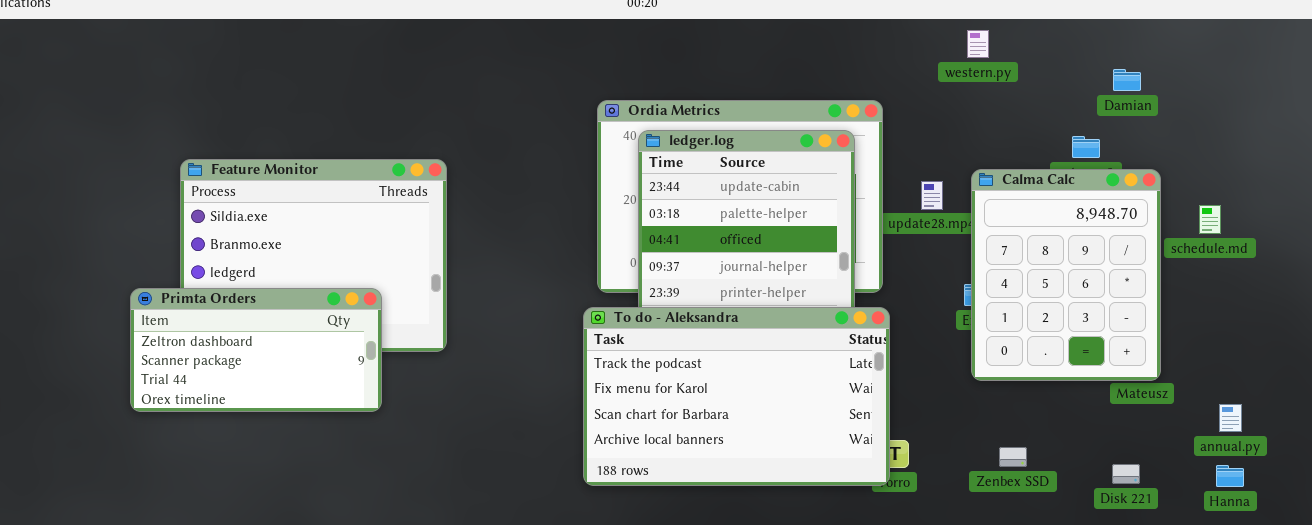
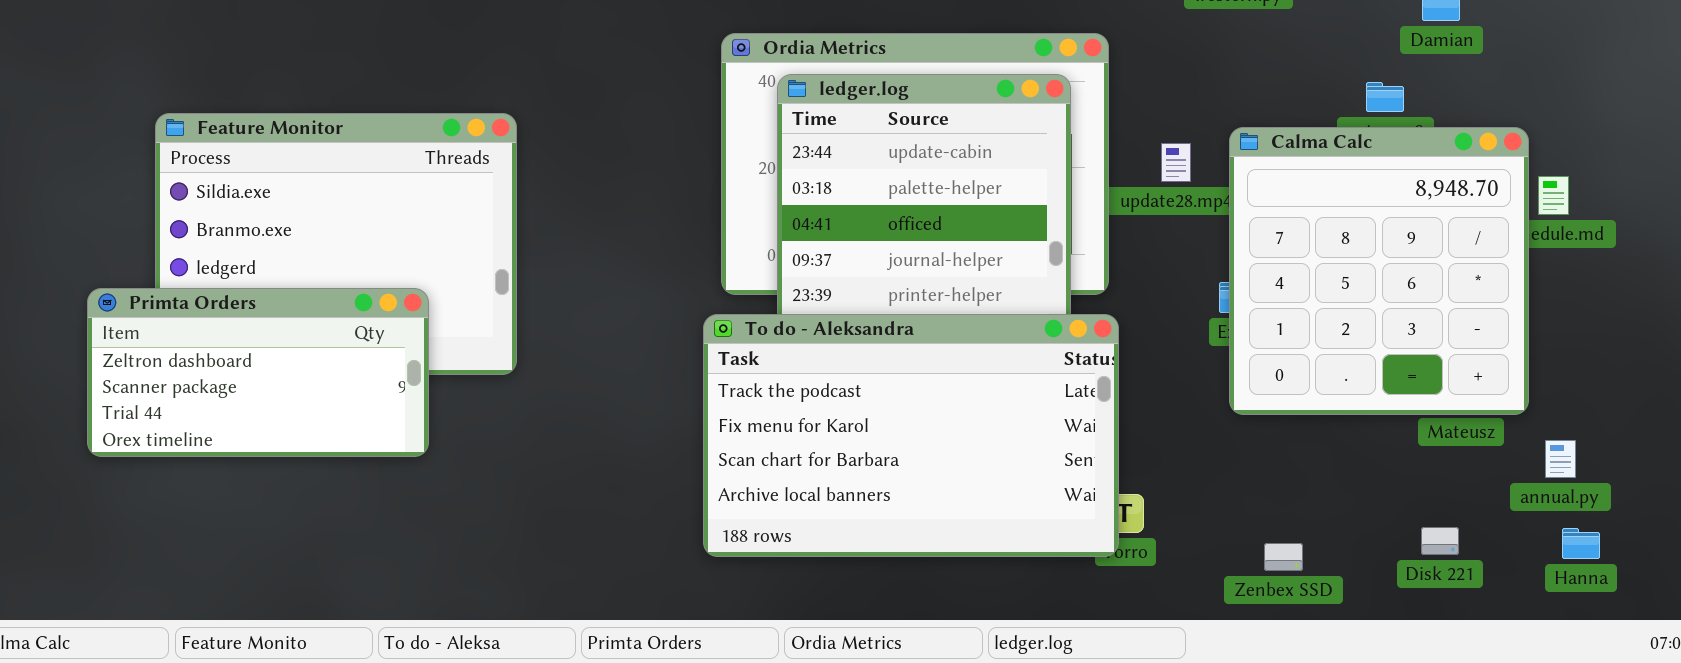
Calma Calc: [971,169,1161,381] -> [1229,127,1529,415], resized
annual.py: [1219,404,1242,432] -> [1545,440,1576,478], moved
Zenbex SSD: [999,447,1027,467] -> [1264,543,1303,571], moved

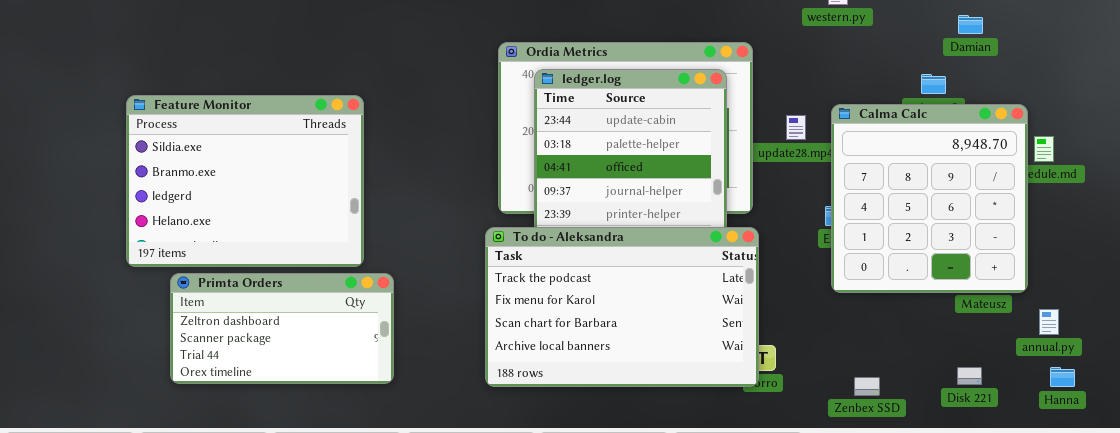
Primta Orders: [87,288,429,457] -> [170,273,394,384], moved

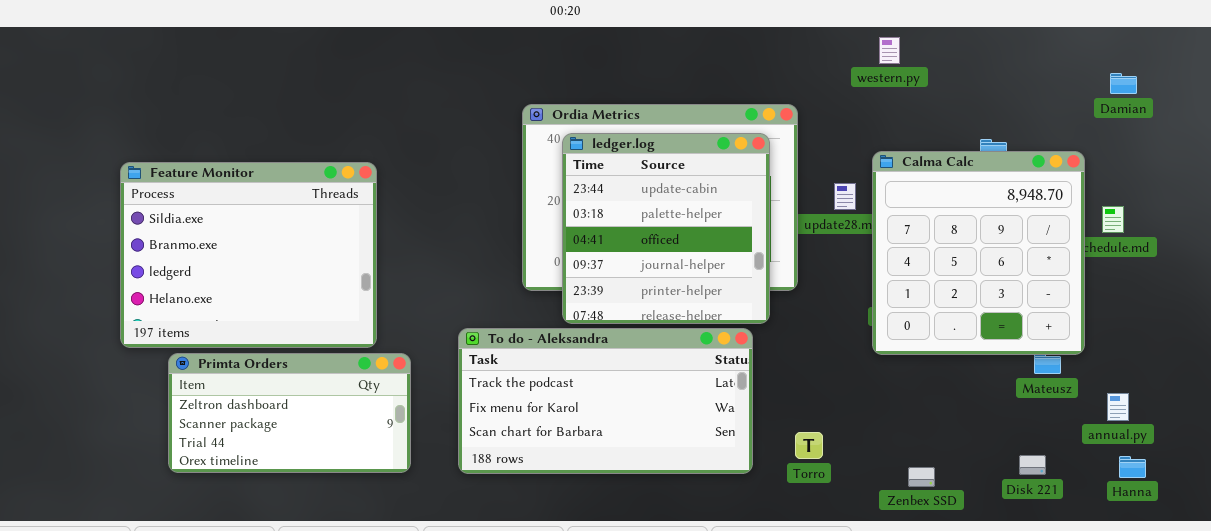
Damian: [958,15,983,34] -> [1110,73,1137,94], moved
Calma Calc: [831,104,1028,293] -> [872,151,1085,355], moved
To do - Aleksandra: [485,227,759,387] -> [458,328,753,474], moved, resized

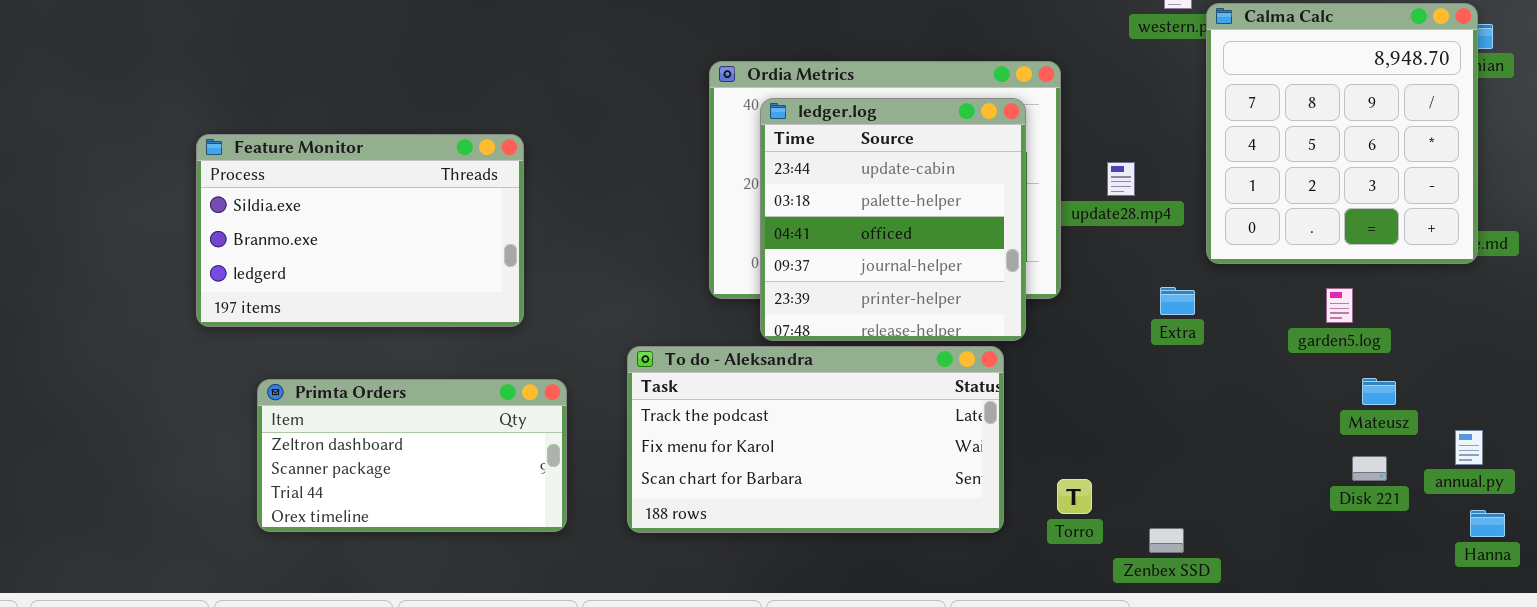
Calma Calc: [872,151,1085,355] -> [1206,3,1478,264], moved
Feature Monitor: [120,162,377,348] -> [196,134,524,327], resized
Disk 221: [1019,455,1046,475] -> [1352,456,1387,481], moved
Zenbex SSD: [908,467,935,487] -> [1149,528,1184,553], moved

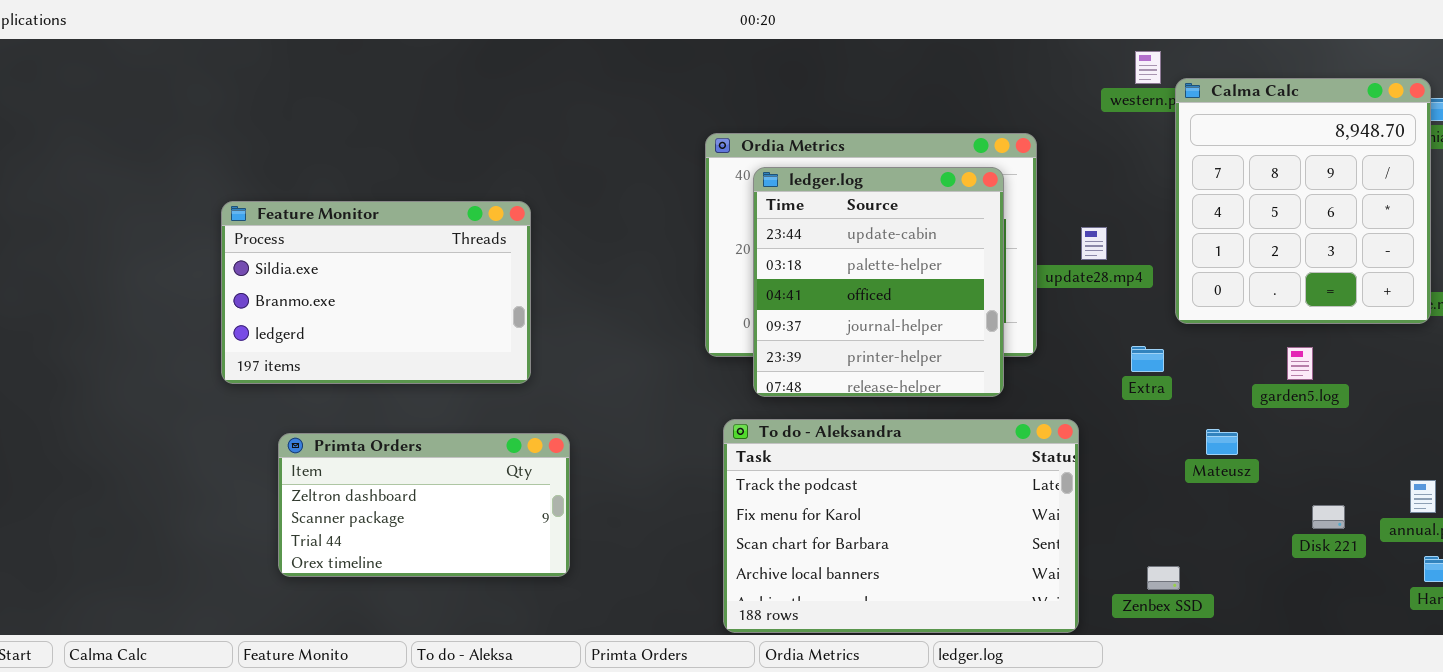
To do - Aleksandra: [627,346,1004,533] -> [723,419,1079,633], moved, resized
Mateusz: [1362,378,1396,405] -> [1206,429,1238,455], moved
Zenbex SSD: [1149,528,1184,553] -> [1147,566,1180,590], moved

